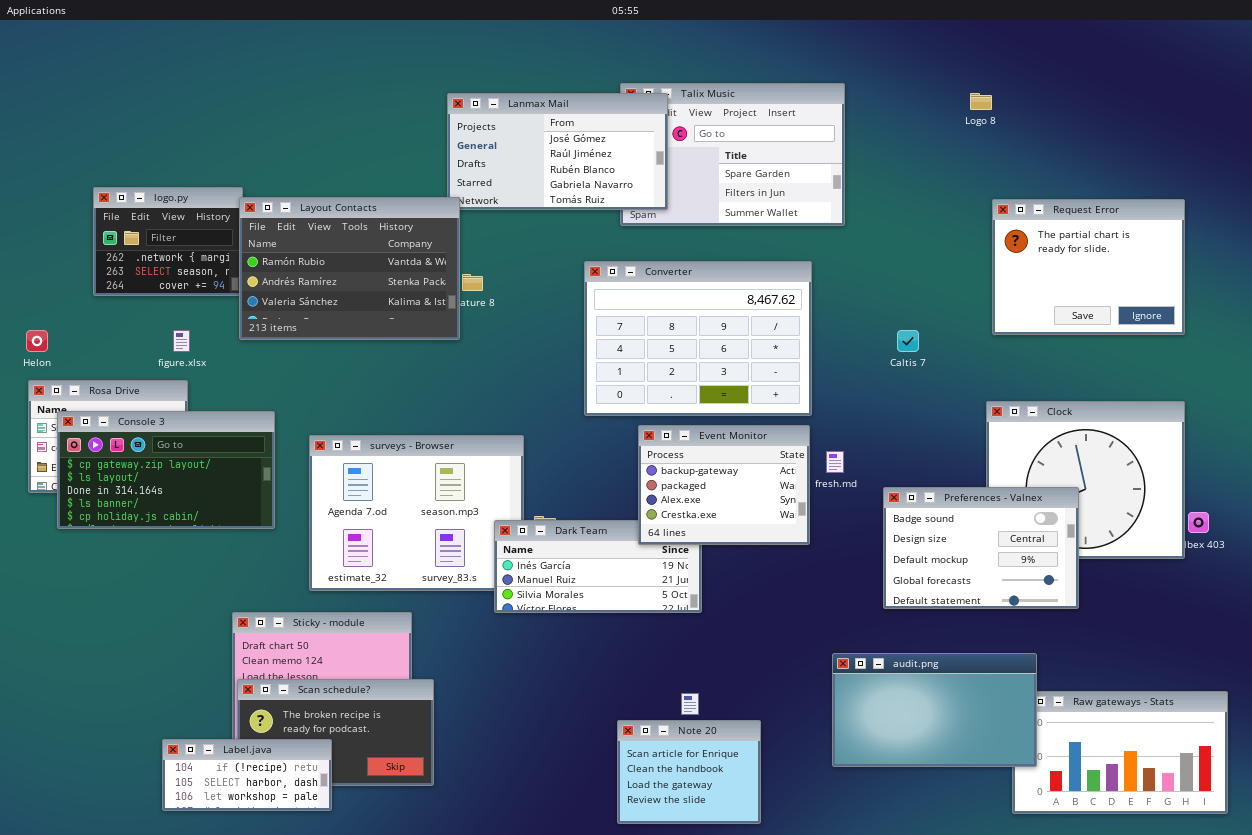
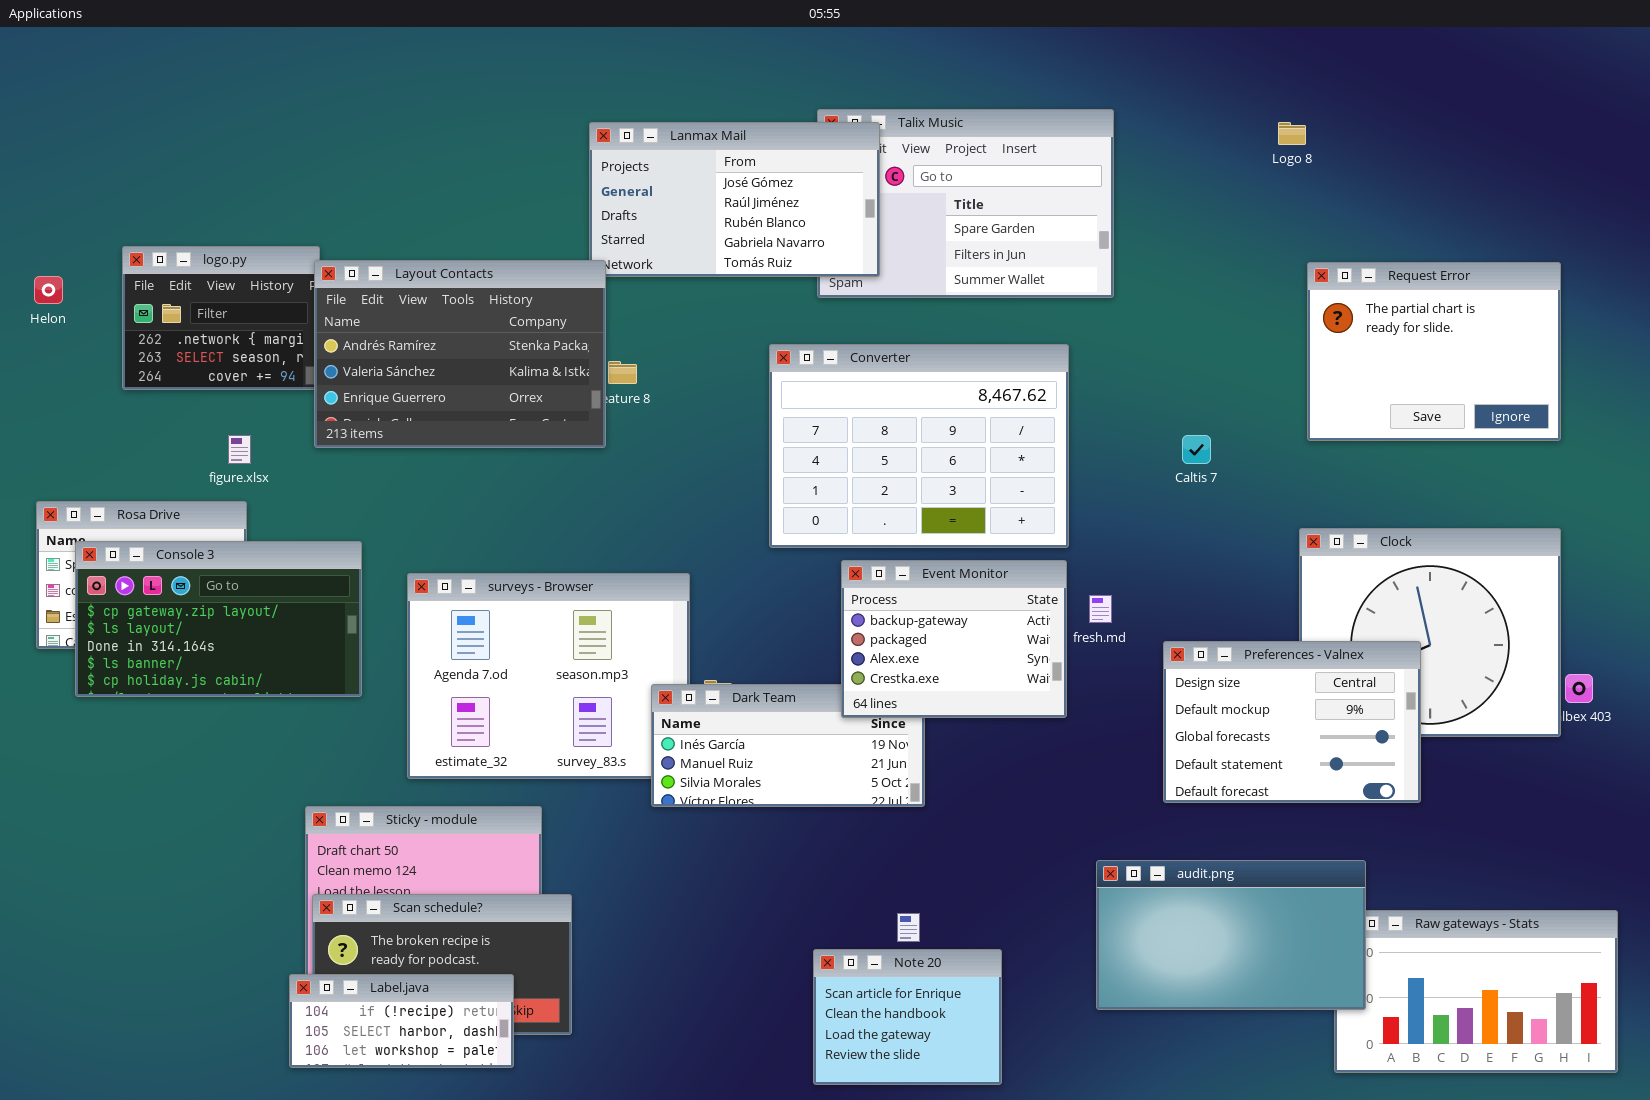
Layout Contacts: [239,197,460,340] -> [314,260,606,448], scrolled down 1 row
Helon: [26,330,48,352] -> [34,276,63,304], moved
Preferences - Valnex: [883,487,1079,609] -> [1163,641,1421,803], scrolled down 1 row
Label.java: [162,739,332,811] -> [289,974,514,1068], moved

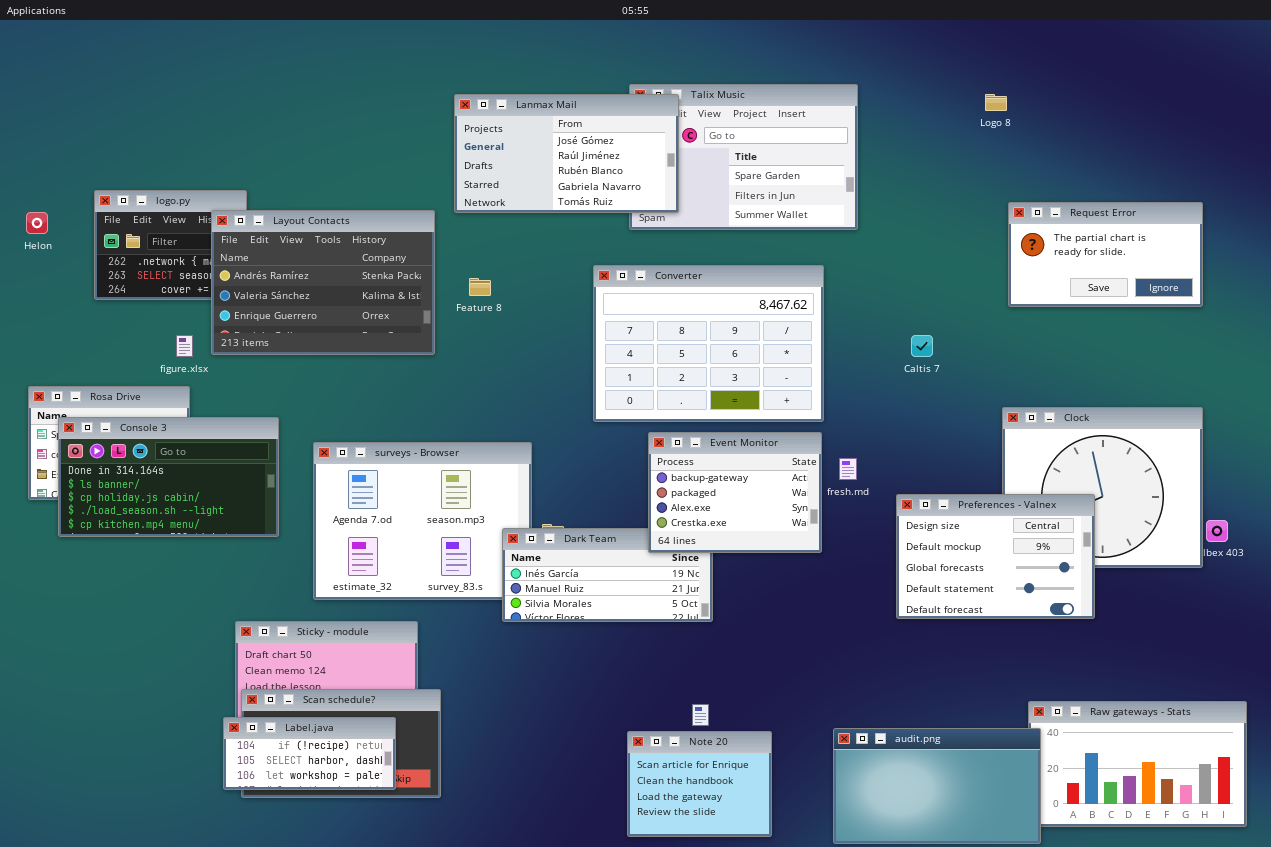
Layout Contacts: [314,260,606,448] -> [211,210,435,355], moved
Request Error: [1307,262,1561,441] -> [1008,202,1203,307], resized
Console 3: [75,541,362,697] -> [58,417,279,537], scrolled down 2 rows
audit.png: [1096,860,1366,1010] -> [833,728,1041,844], moved
Label.java: [289,974,514,1068] -> [223,717,396,790], moved

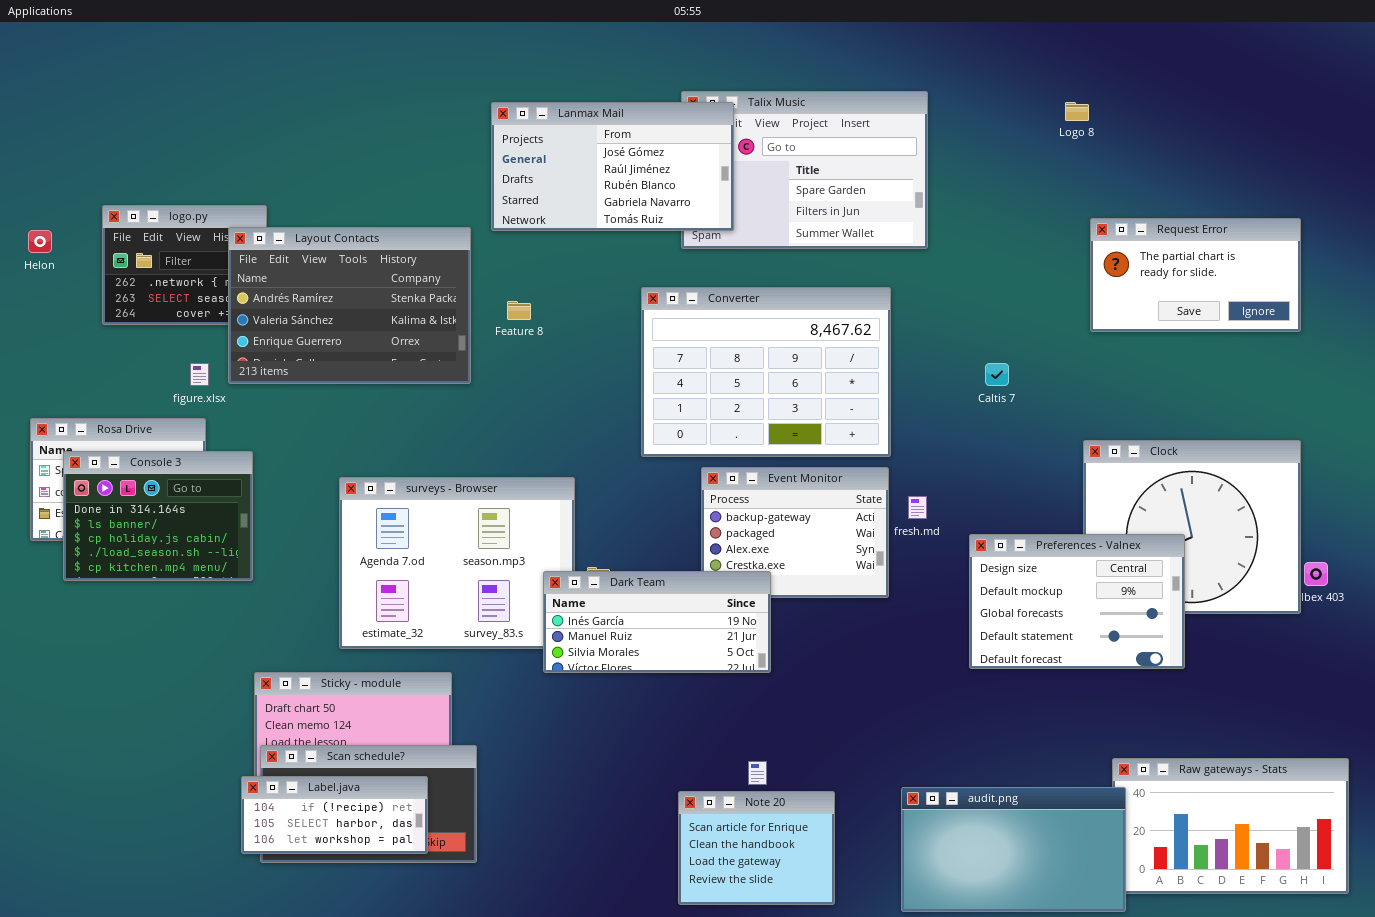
Console 3: [58,417,279,537] -> [63,451,253,581], resized
Dark Team: [502,528,713,622] -> [543,571,771,673], raised

